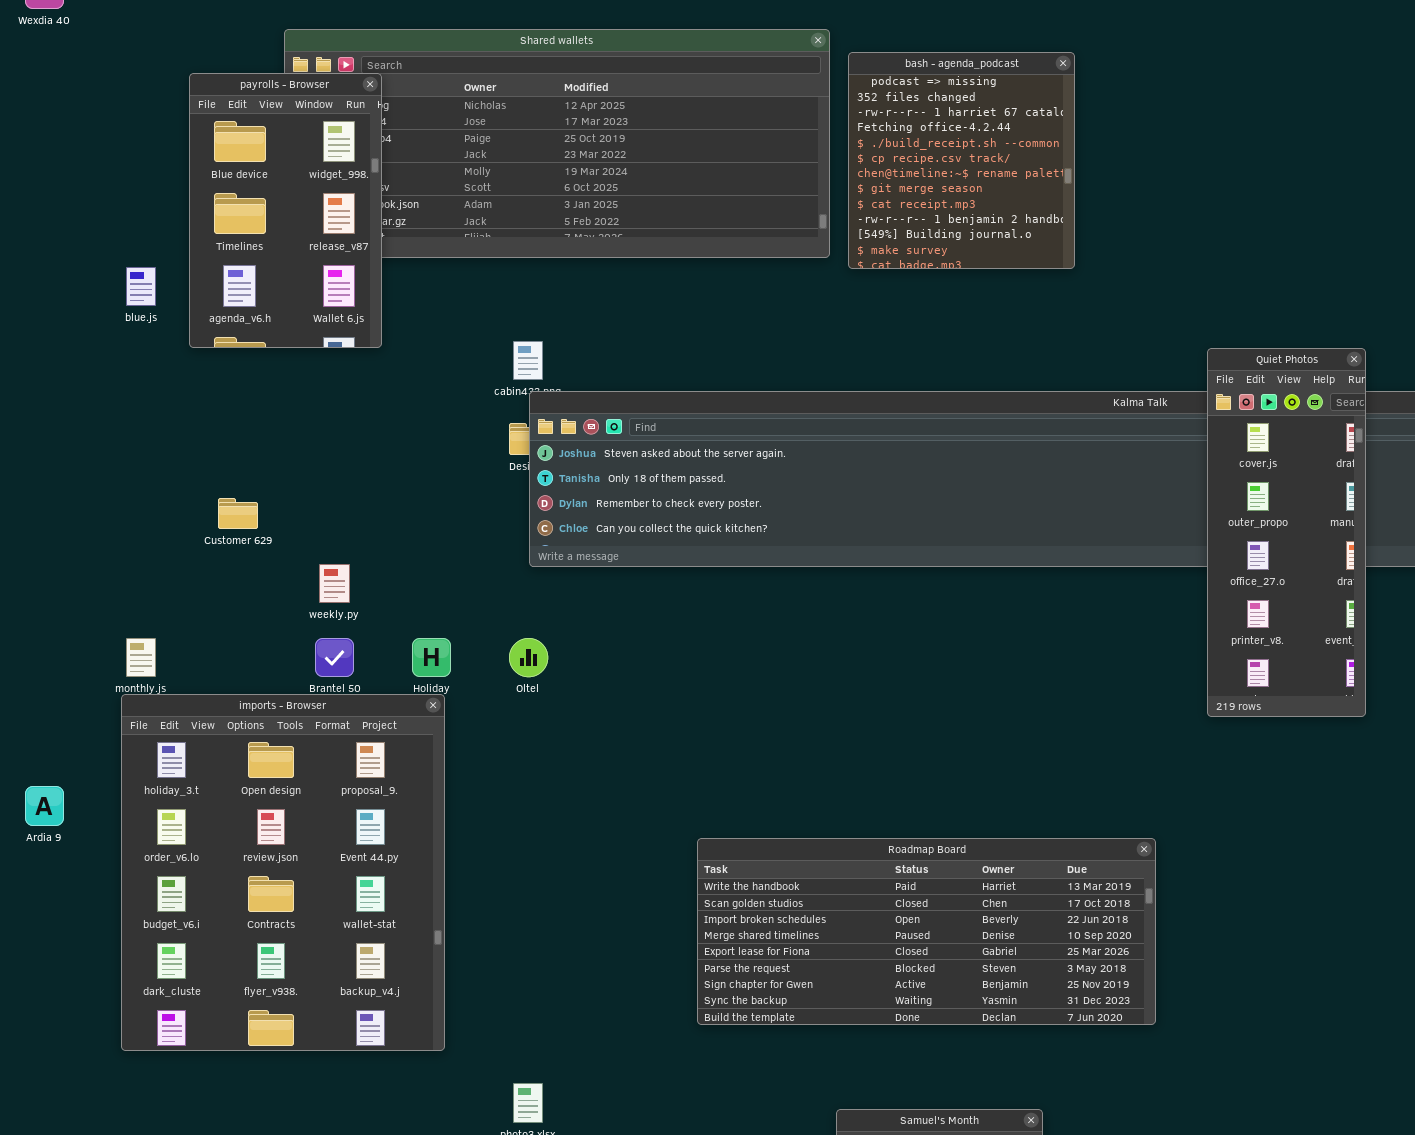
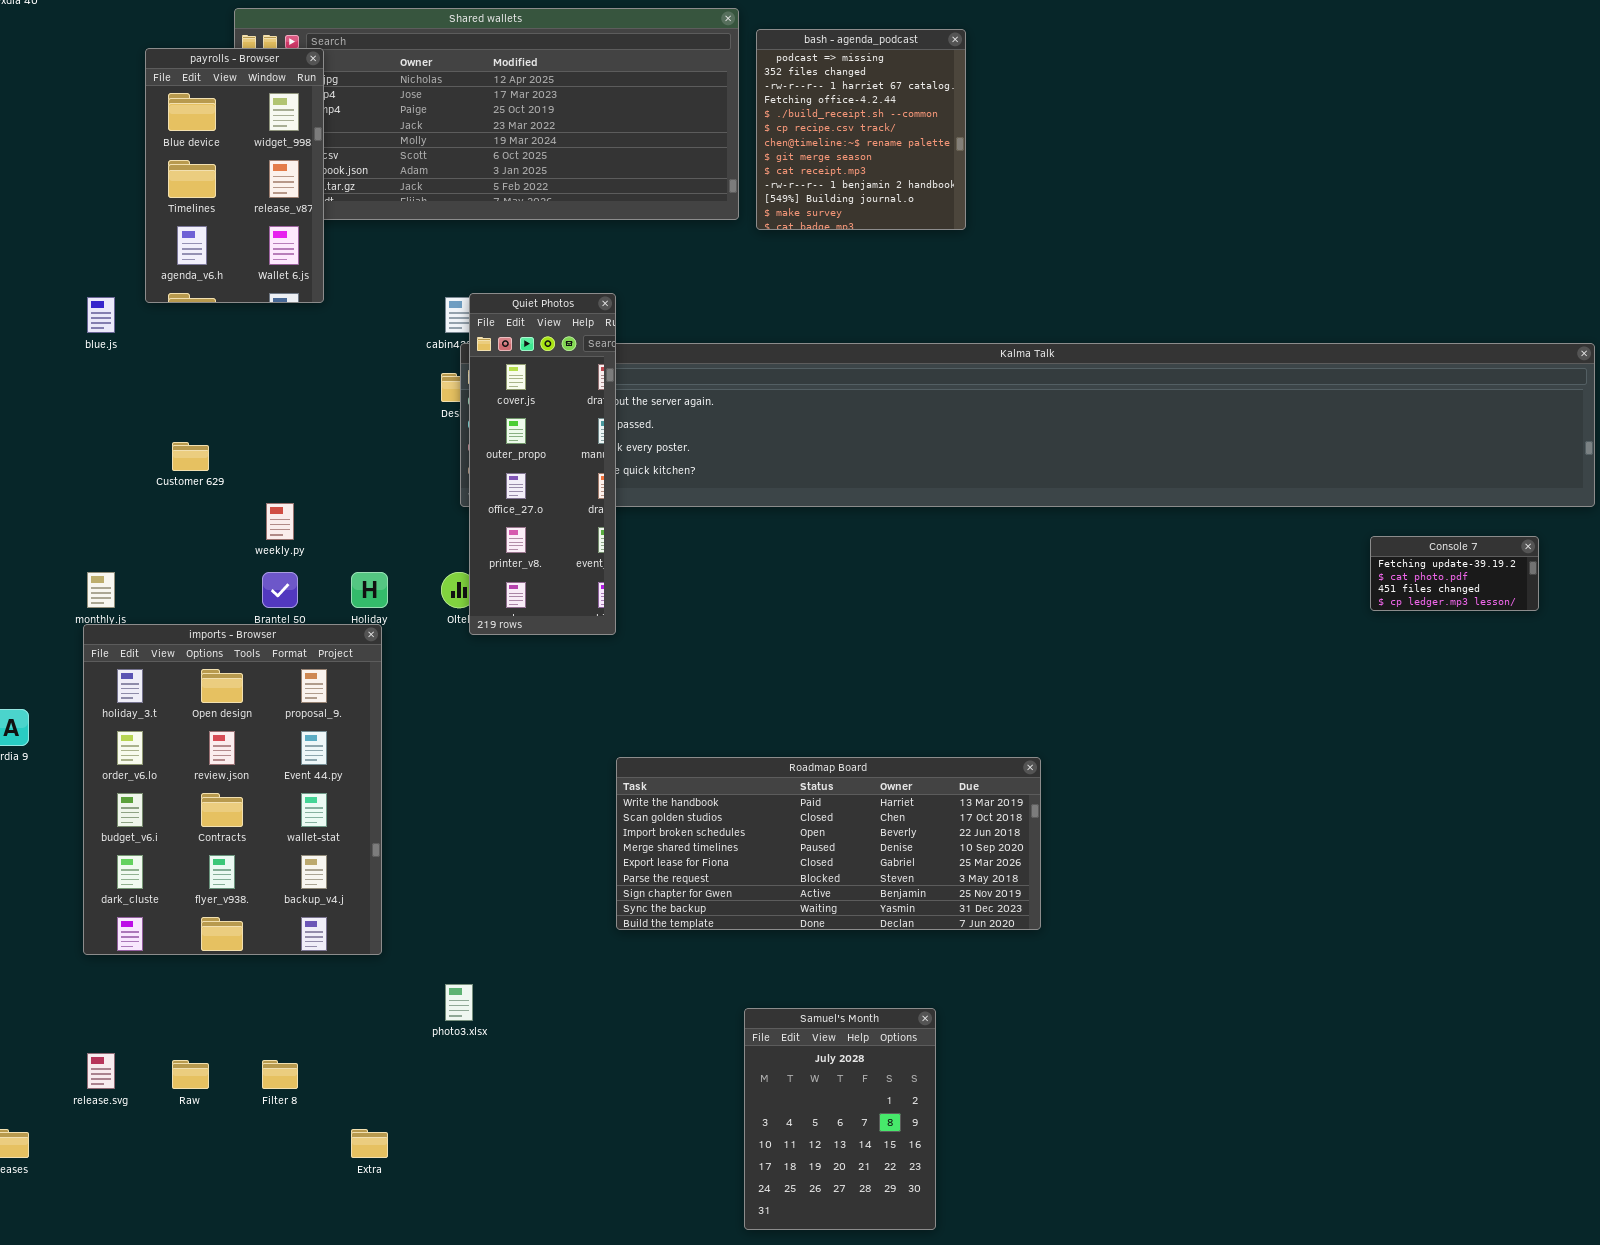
blue.js: [126,267,156,306] -> [87,297,115,333], moved
Quiet Photos: [1207,348,1366,717] -> [469,293,616,635], moved

